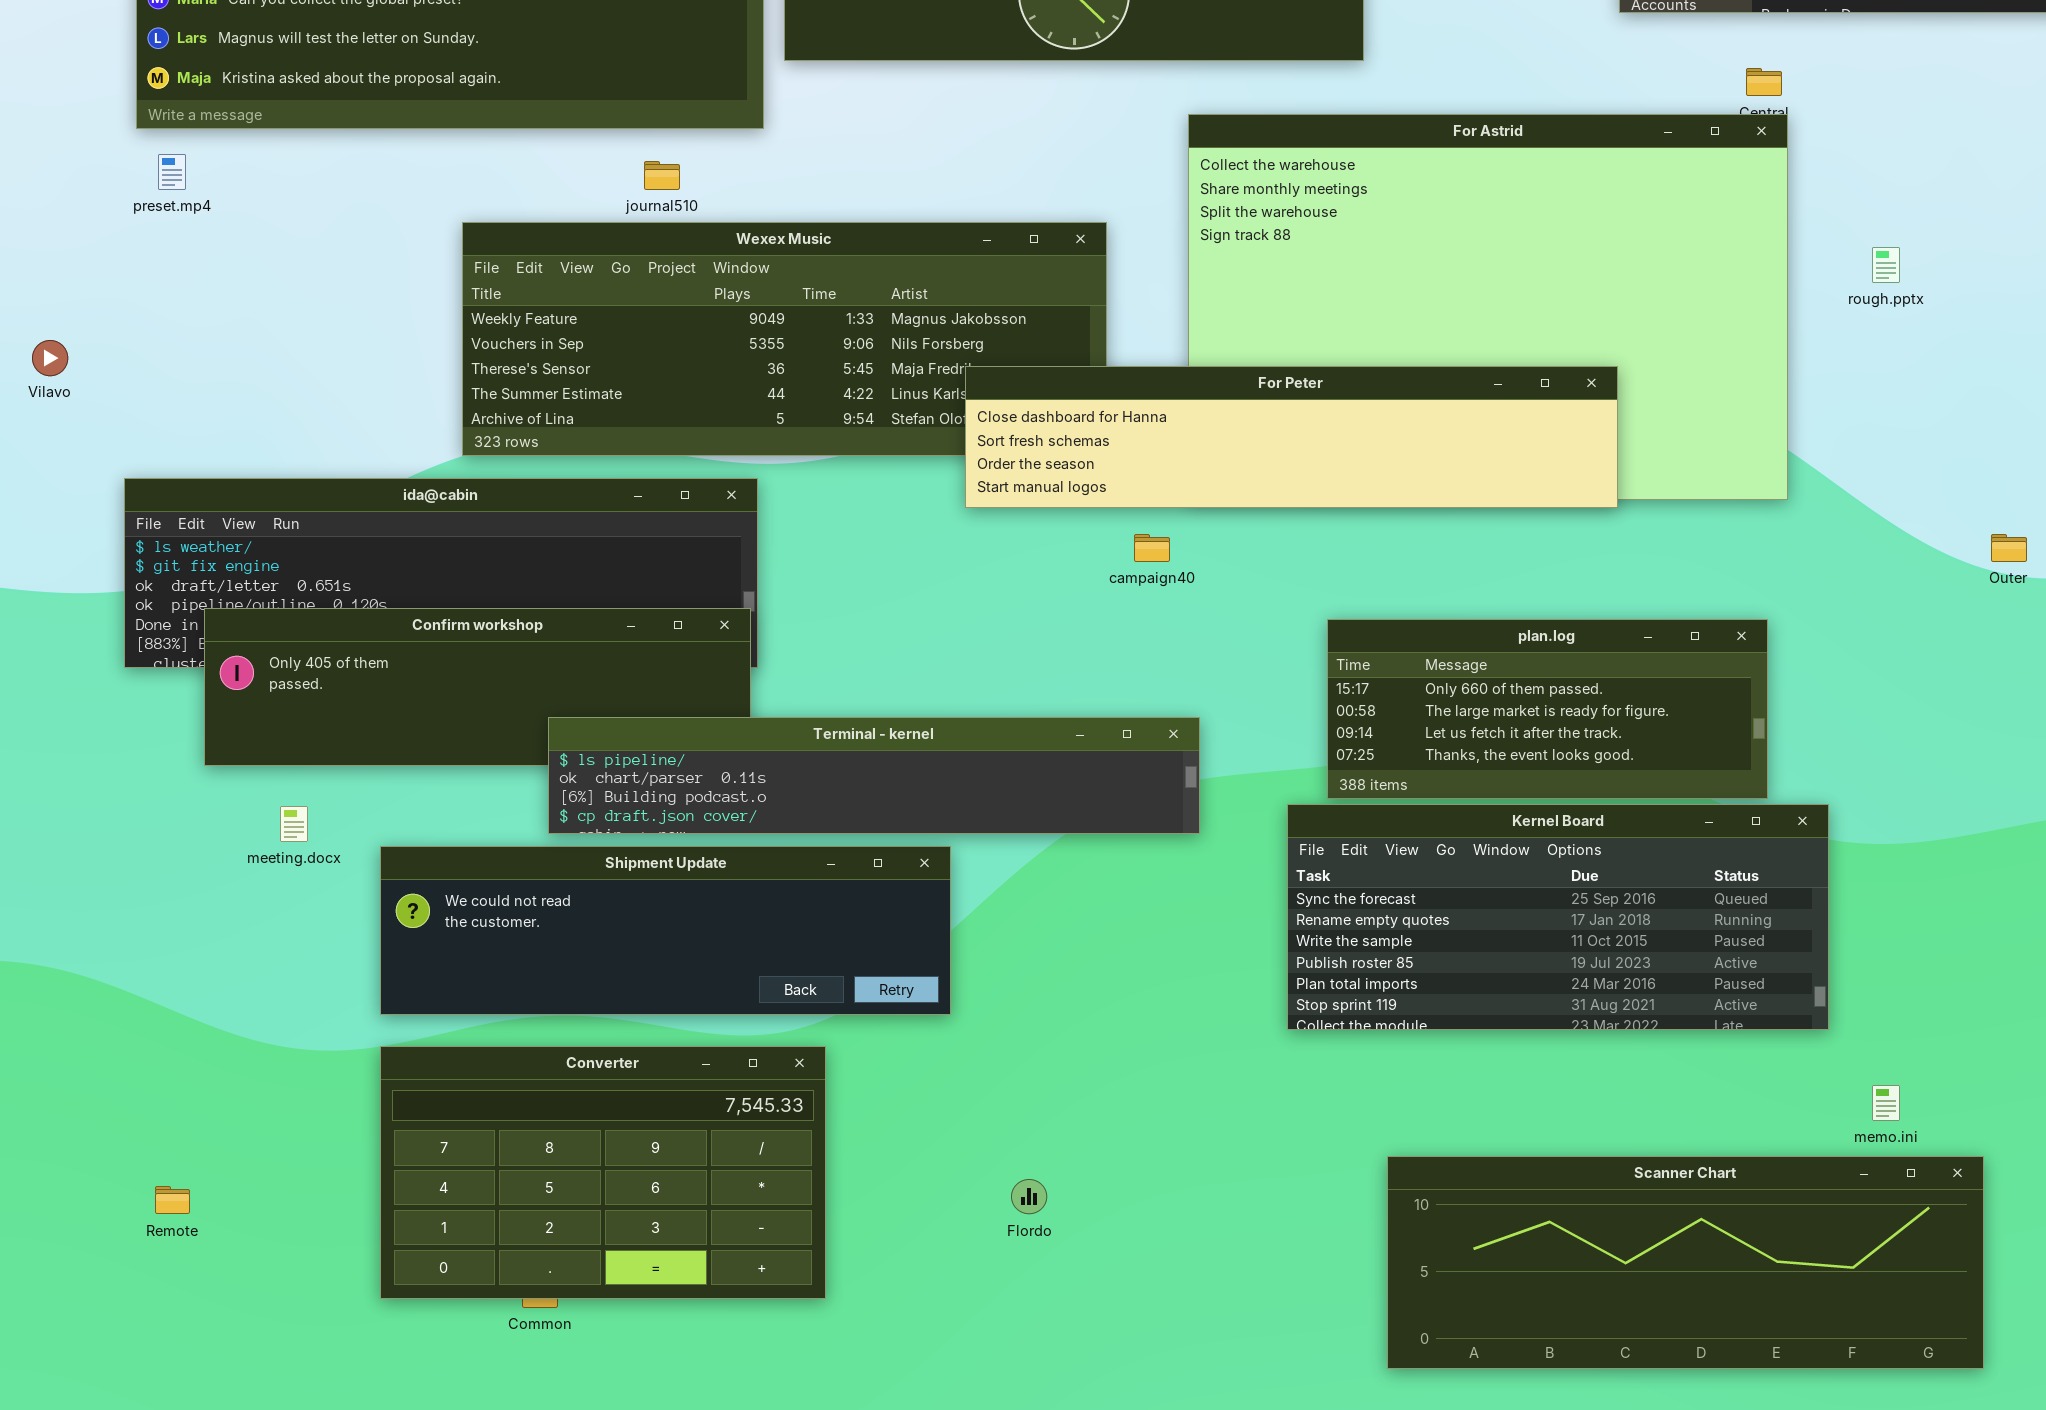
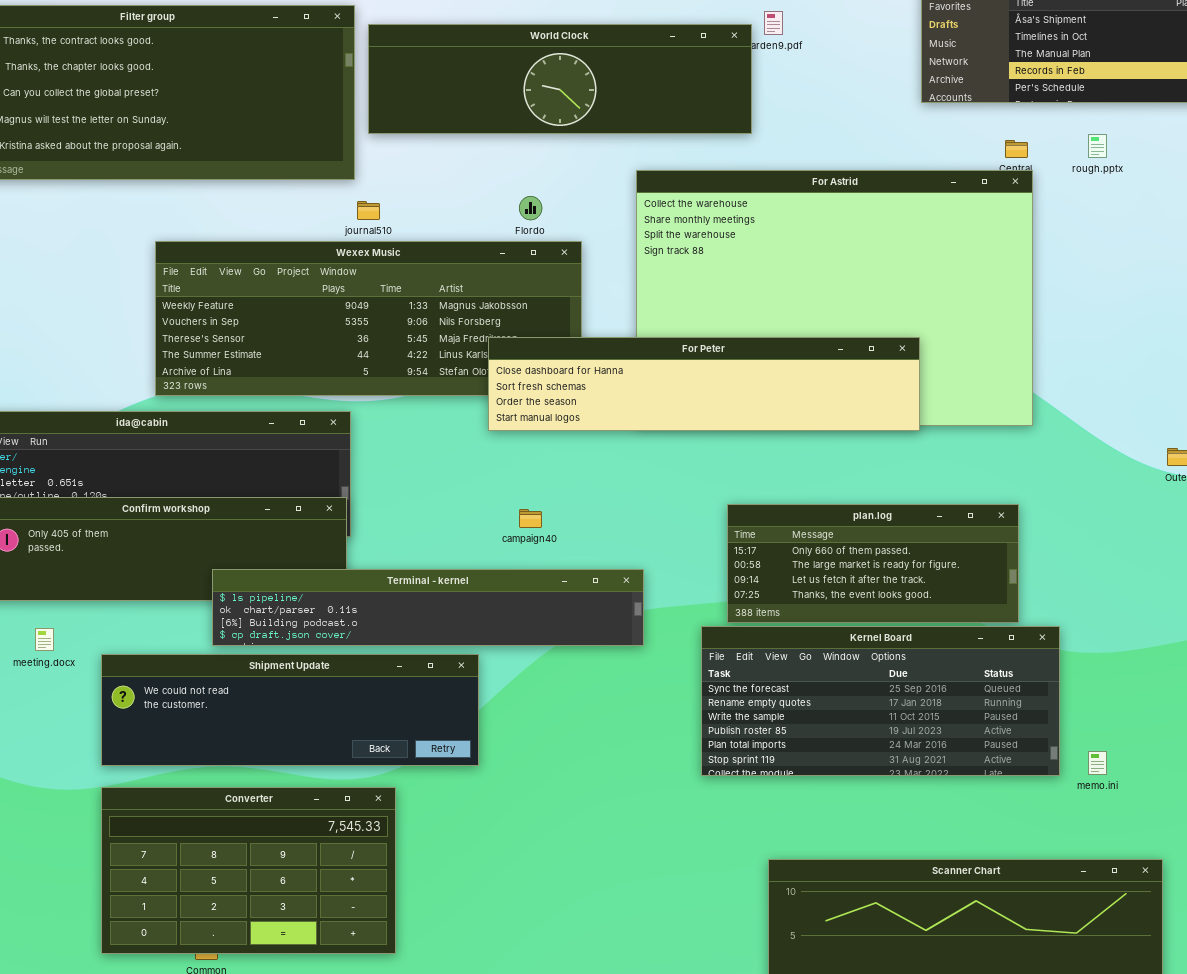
journal510: [644,161,680,190] -> [357,201,380,220], moved
rough.pptx: [1872,247,1900,283] -> [1088,134,1107,158], moved
campaign40: [1134,534,1170,562] -> [519,509,542,528], moved
memo.ini: [1872,1085,1900,1121] -> [1088,751,1107,775], moved
Flordo: [1011,1179,1047,1214] -> [519,196,542,220], moved

